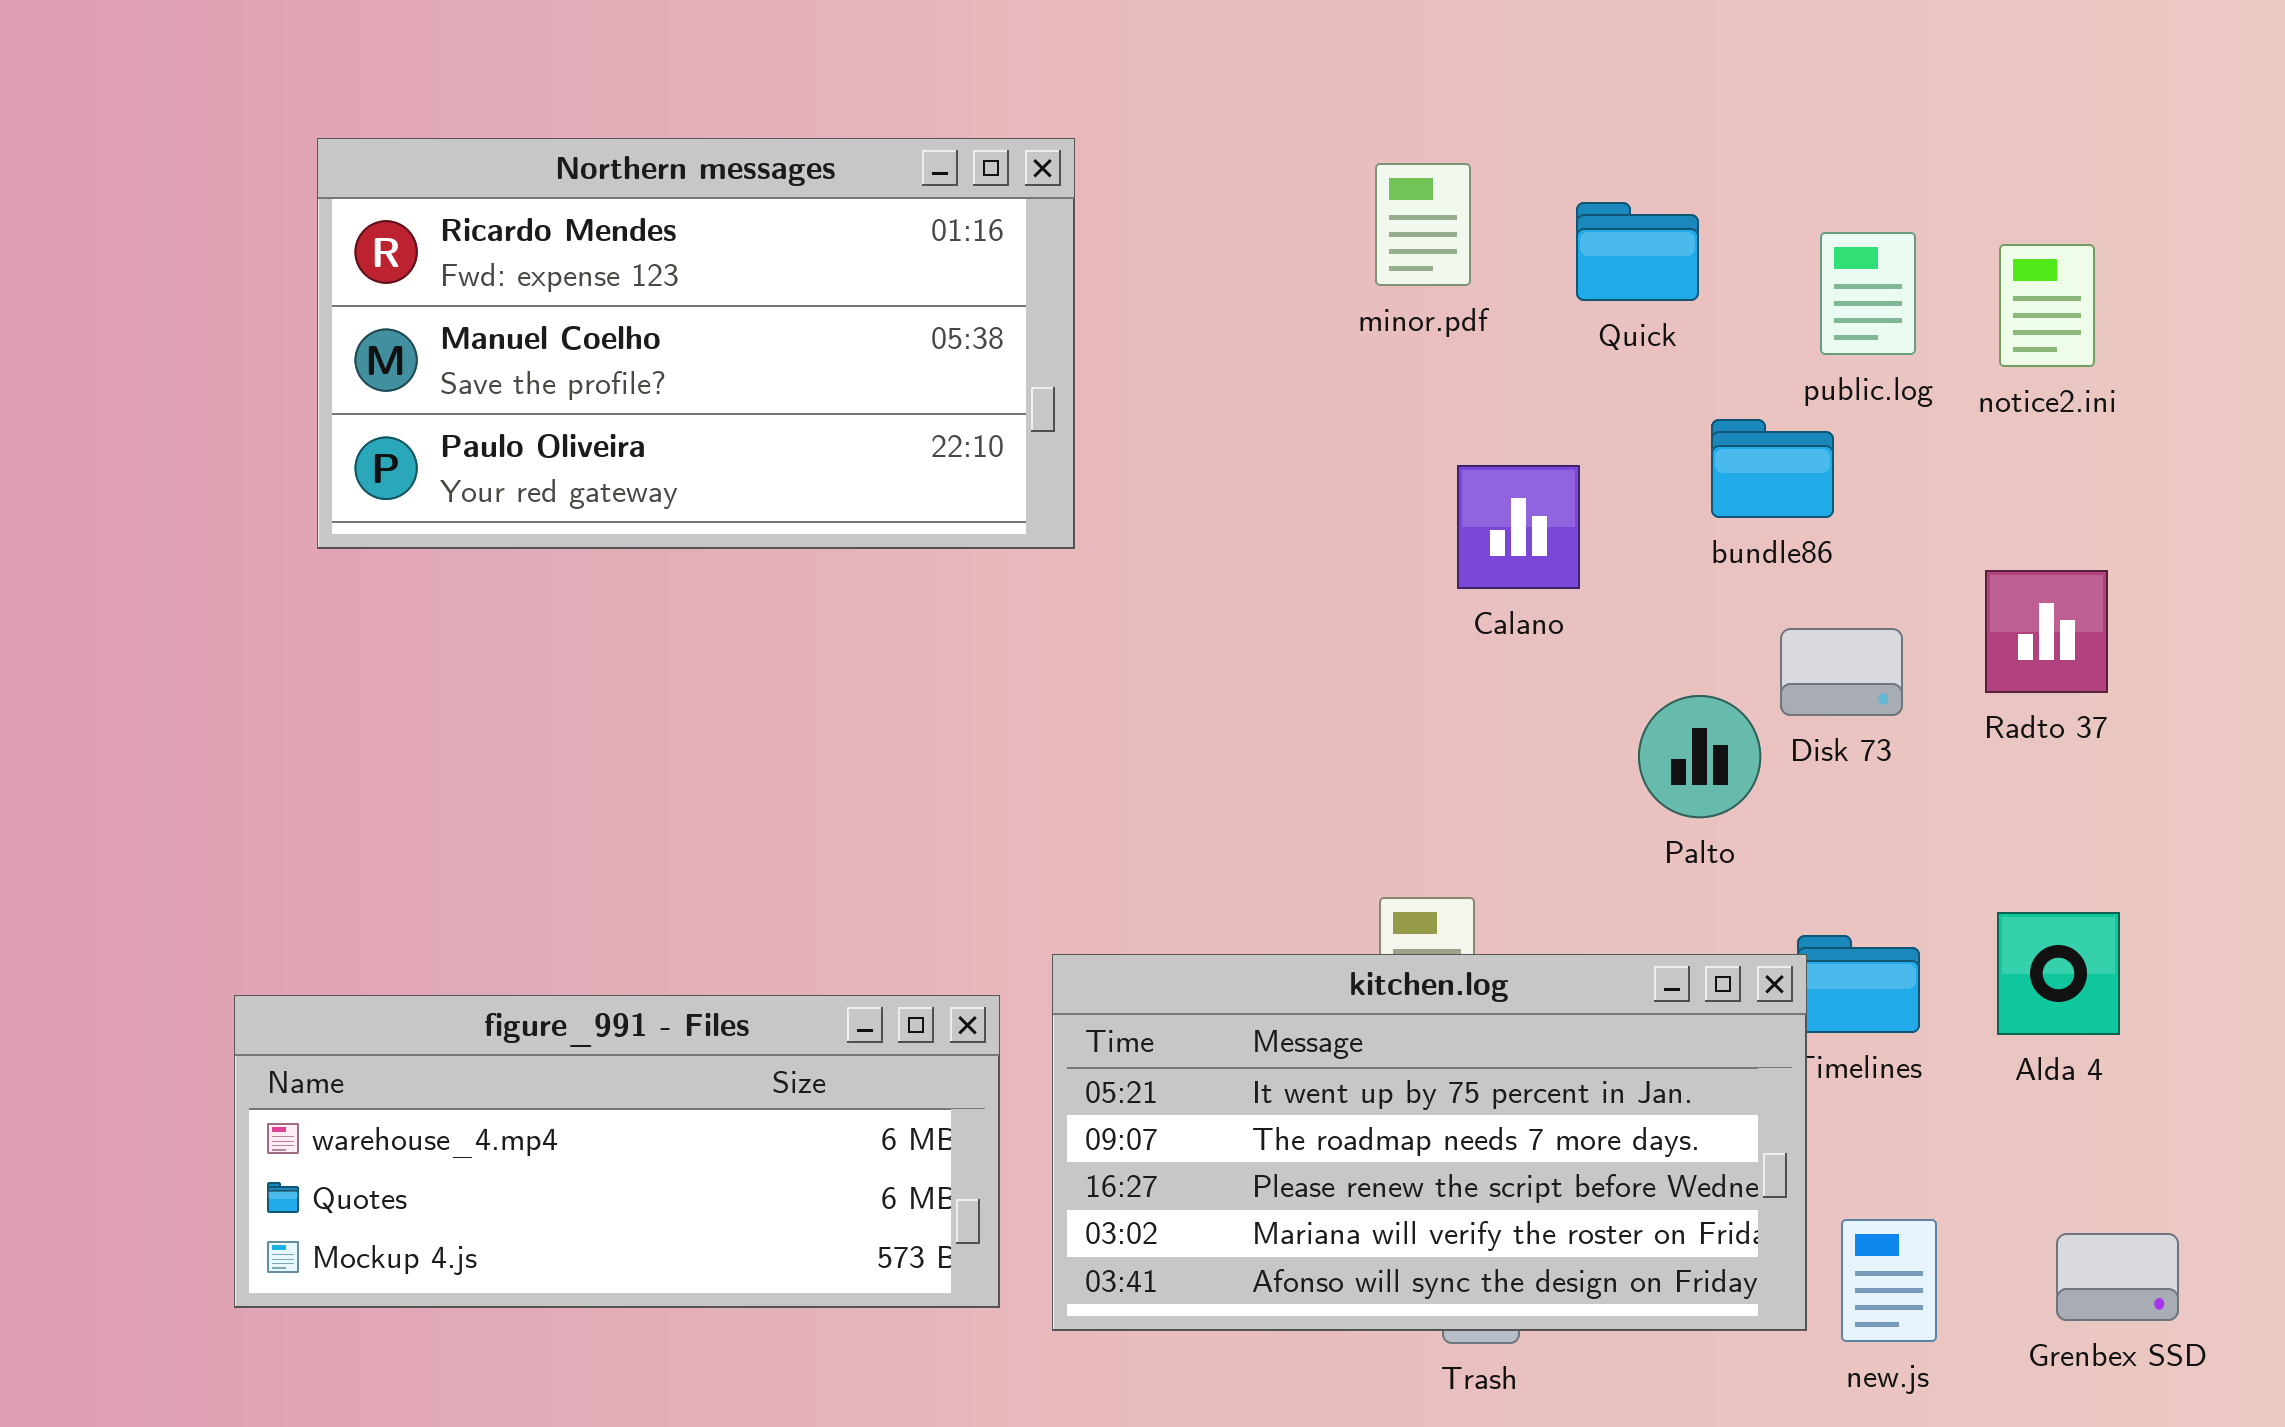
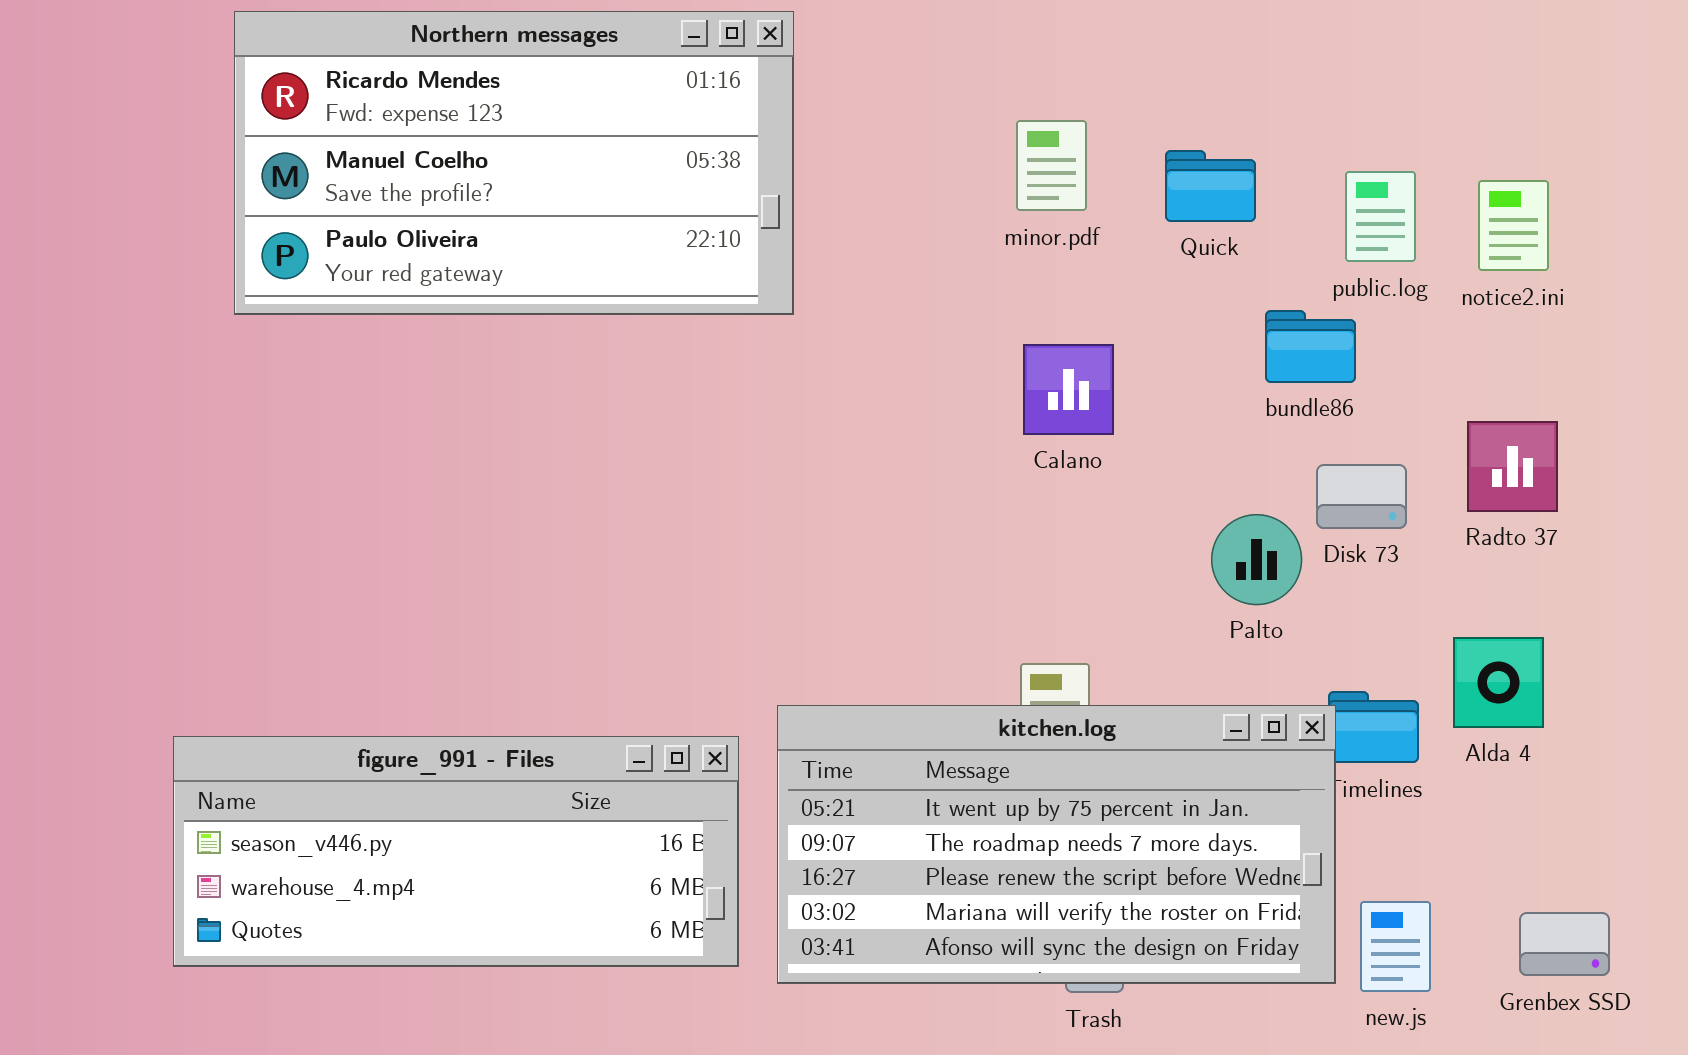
Northern messages: [317,138,1075,549] -> [234,11,794,315], moved
Calano: [1457,465,1580,589] -> [1023,344,1114,435], moved
Alda 4: [1997,912,2120,1035] -> [1453,637,1544,728], moved
figure_991 - Files: [234,995,1000,1308] -> [173,736,739,967], scrolled up 1 row

